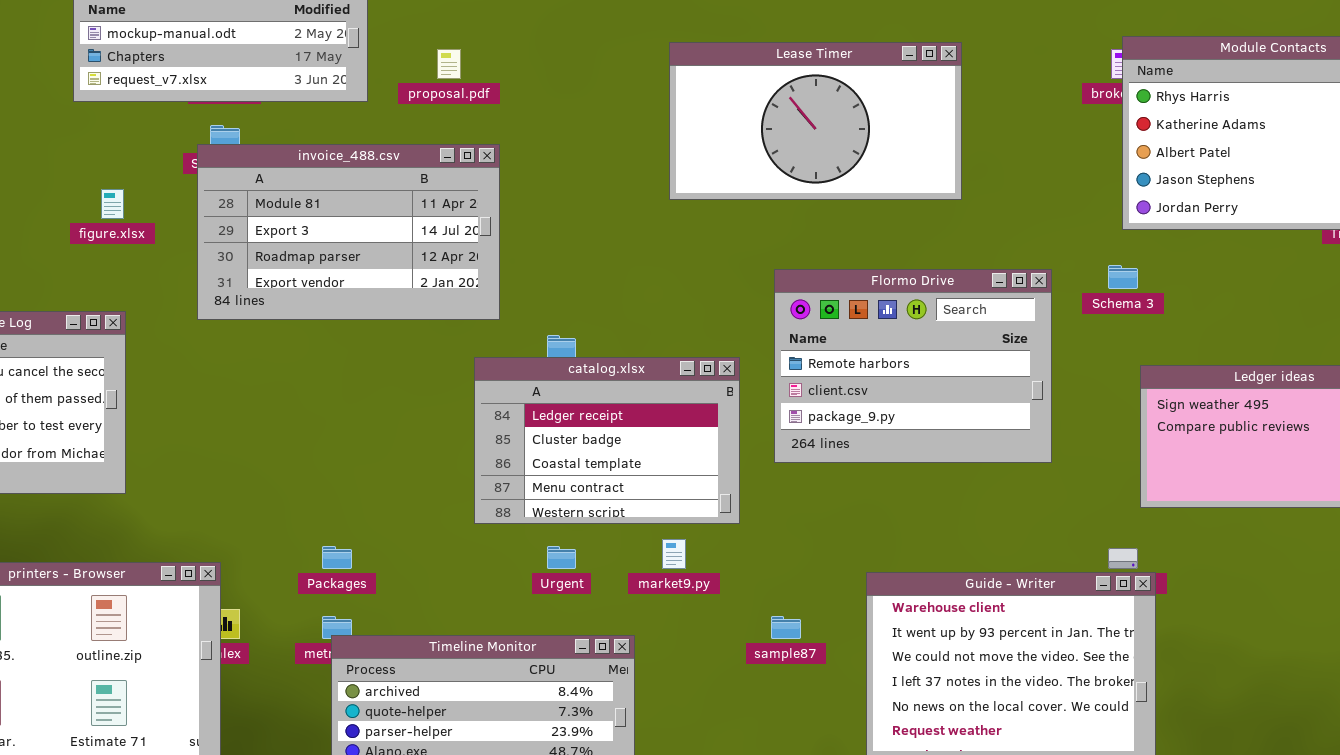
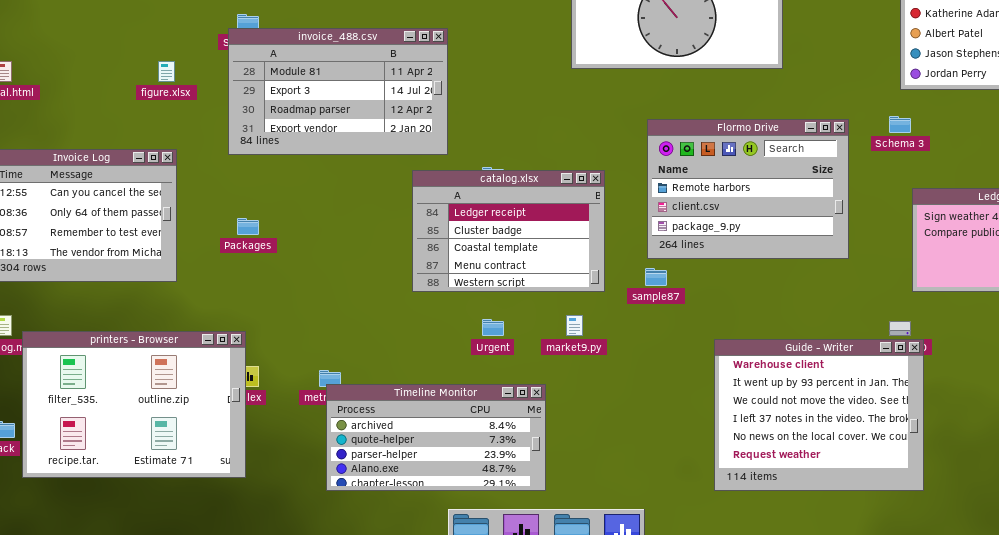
catalog.xlsx: [474,357,740,524] -> [412,170,605,292], moved
Packages: [322,546,352,569] -> [237,218,259,235], moved
sample87: [771,616,801,639] -> [645,268,667,286], moved

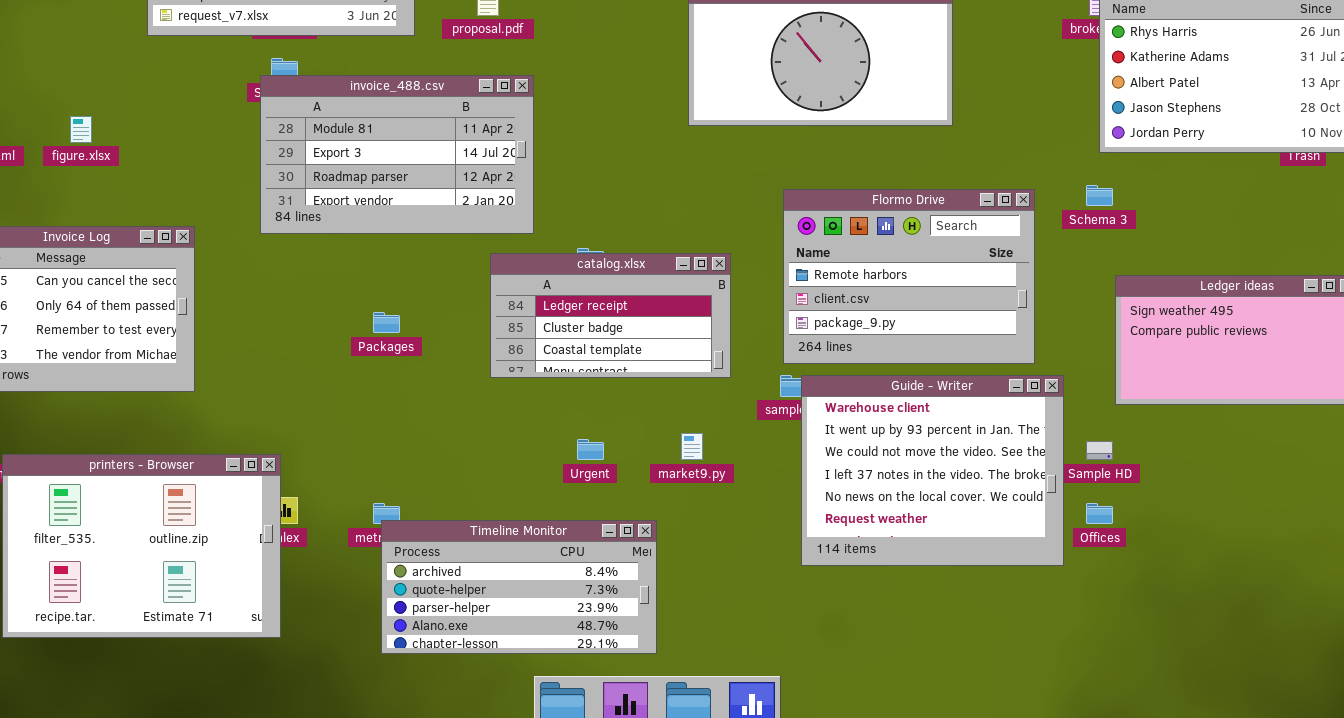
figure.xlsx: [158,61,175,82] -> [70,116,92,143], moved
catalog.xlsx: [412,170,605,292] -> [490,253,731,378], resized
Packages: [237,218,259,235] -> [373,312,400,333], moved
Guide - Writer: [714,339,924,491] -> [801,375,1064,566], moved

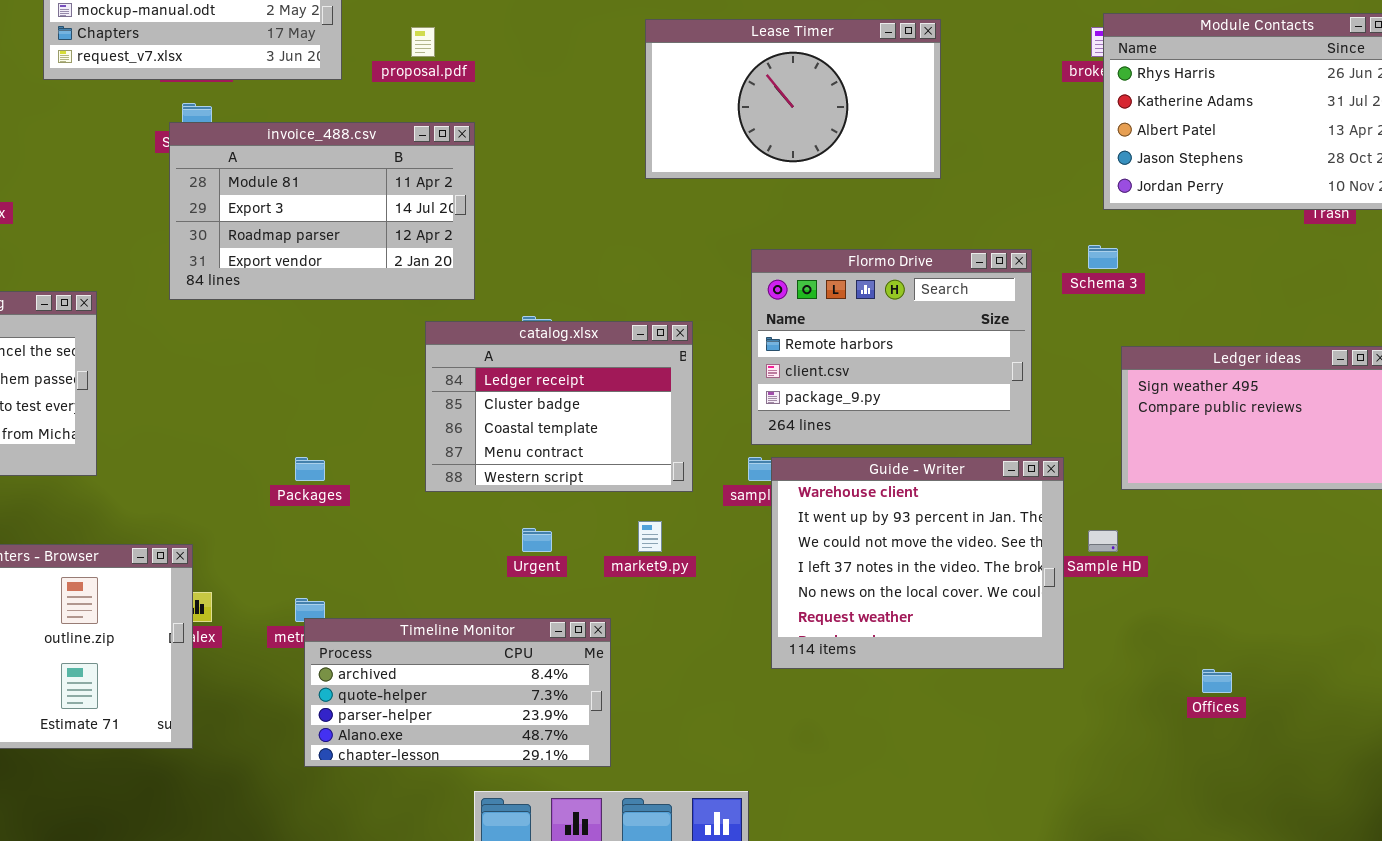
catalog.xlsx: [490,253,731,378] -> [425,321,693,492], resized
Packages: [373,312,400,333] -> [295,457,325,481], moved
Offices: [1086,503,1113,524] -> [1202,669,1232,693], moved

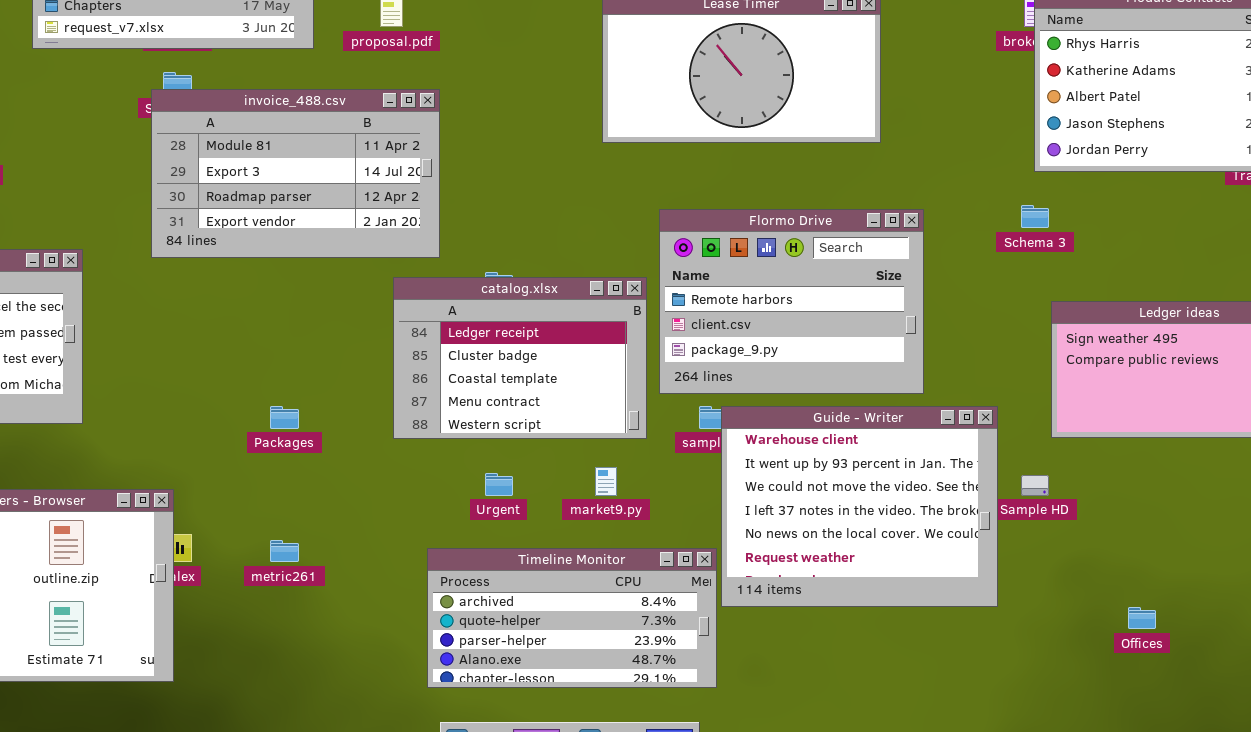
Flormo Drive: [751,249,1032,445] -> [659,209,924,394], moved
Timeline Monitor: [304,618,611,767] -> [427,548,717,688], moved

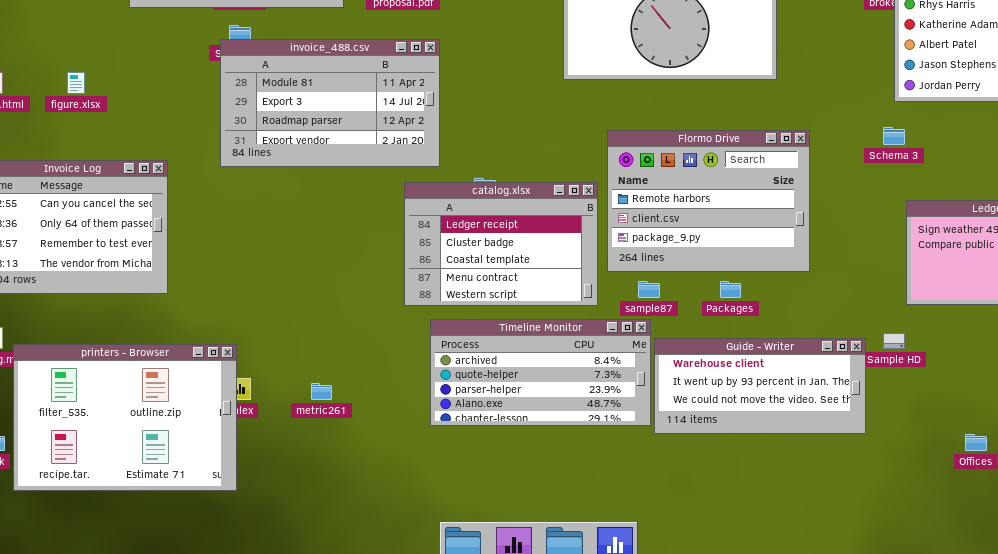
Packages: [270,406,299,429] -> [720,281,741,298], moved
Guide - Writer: [721,406,998,607] -> [654,338,866,434], resized
Timeline Monitor: [427,548,717,688] -> [430,319,651,426], moved

